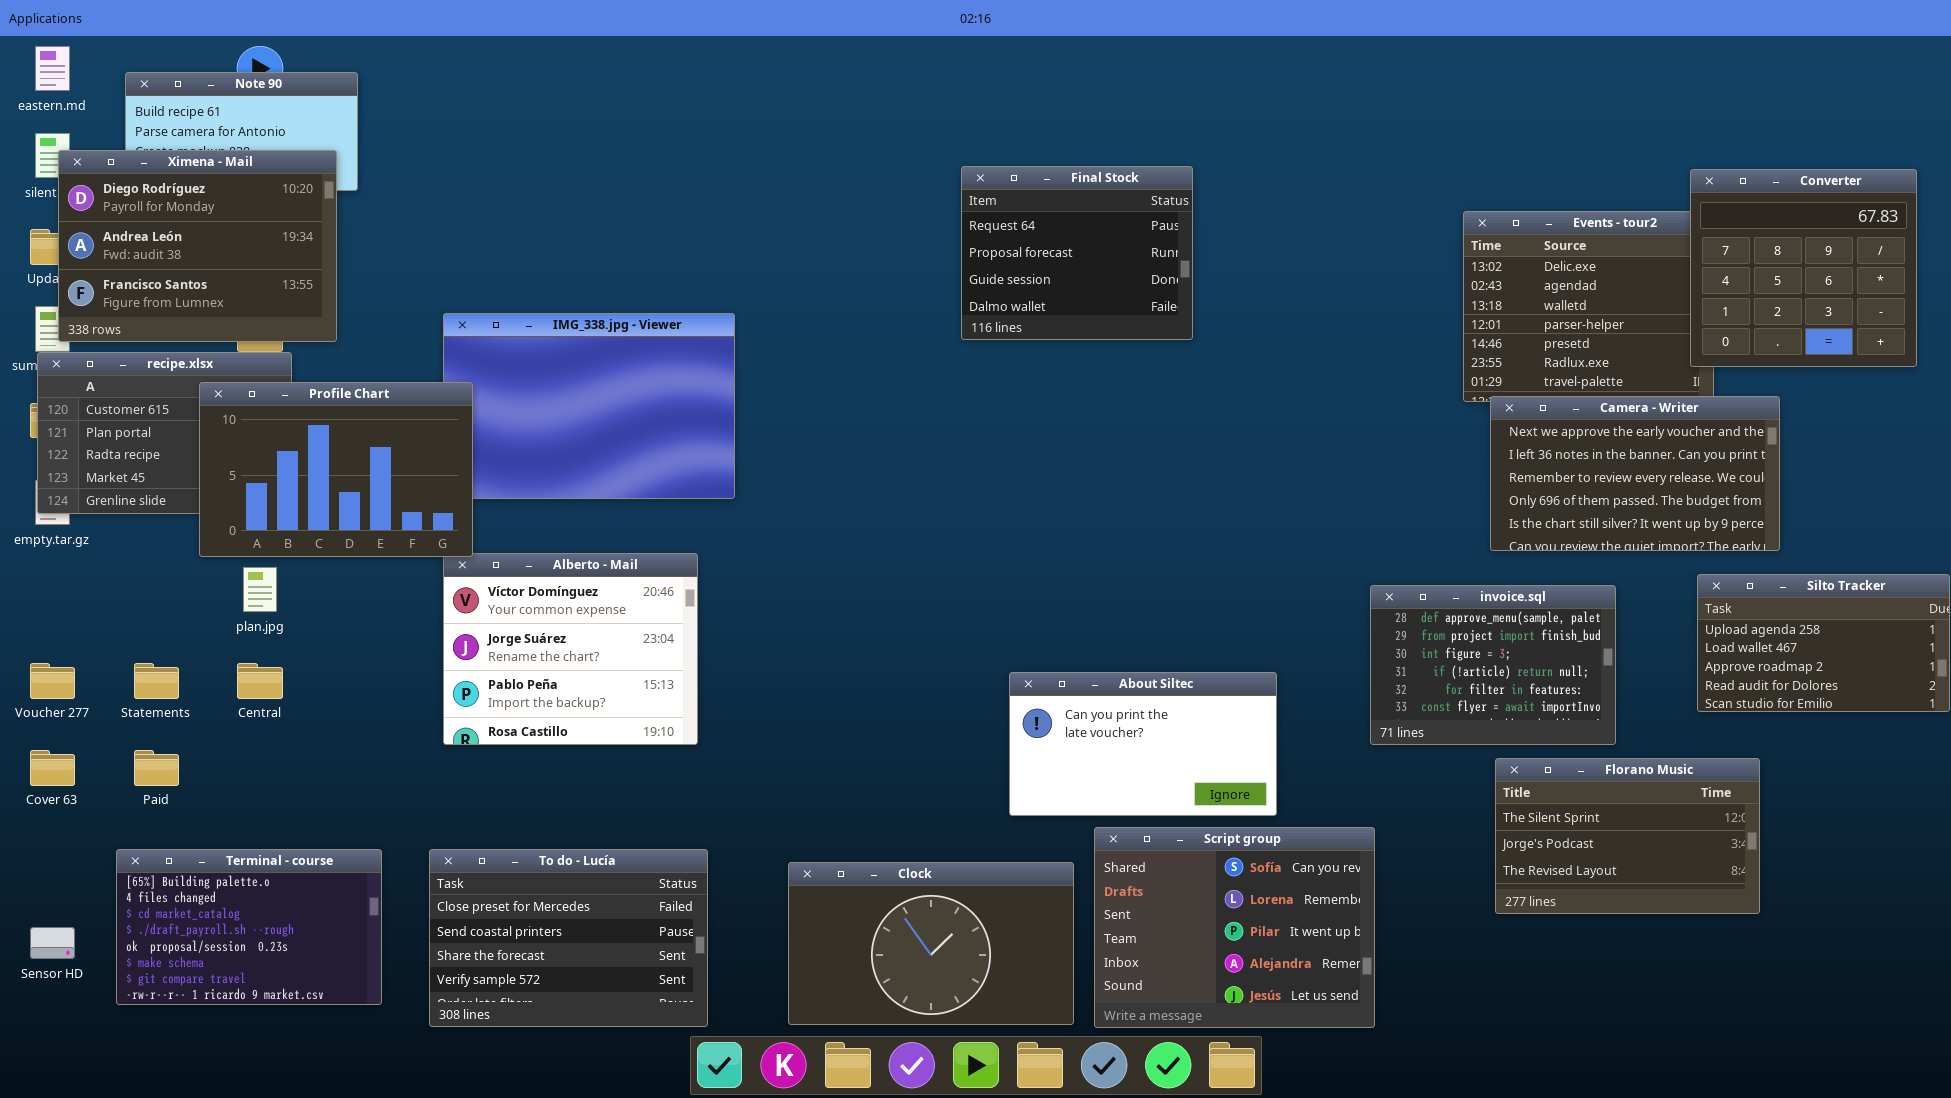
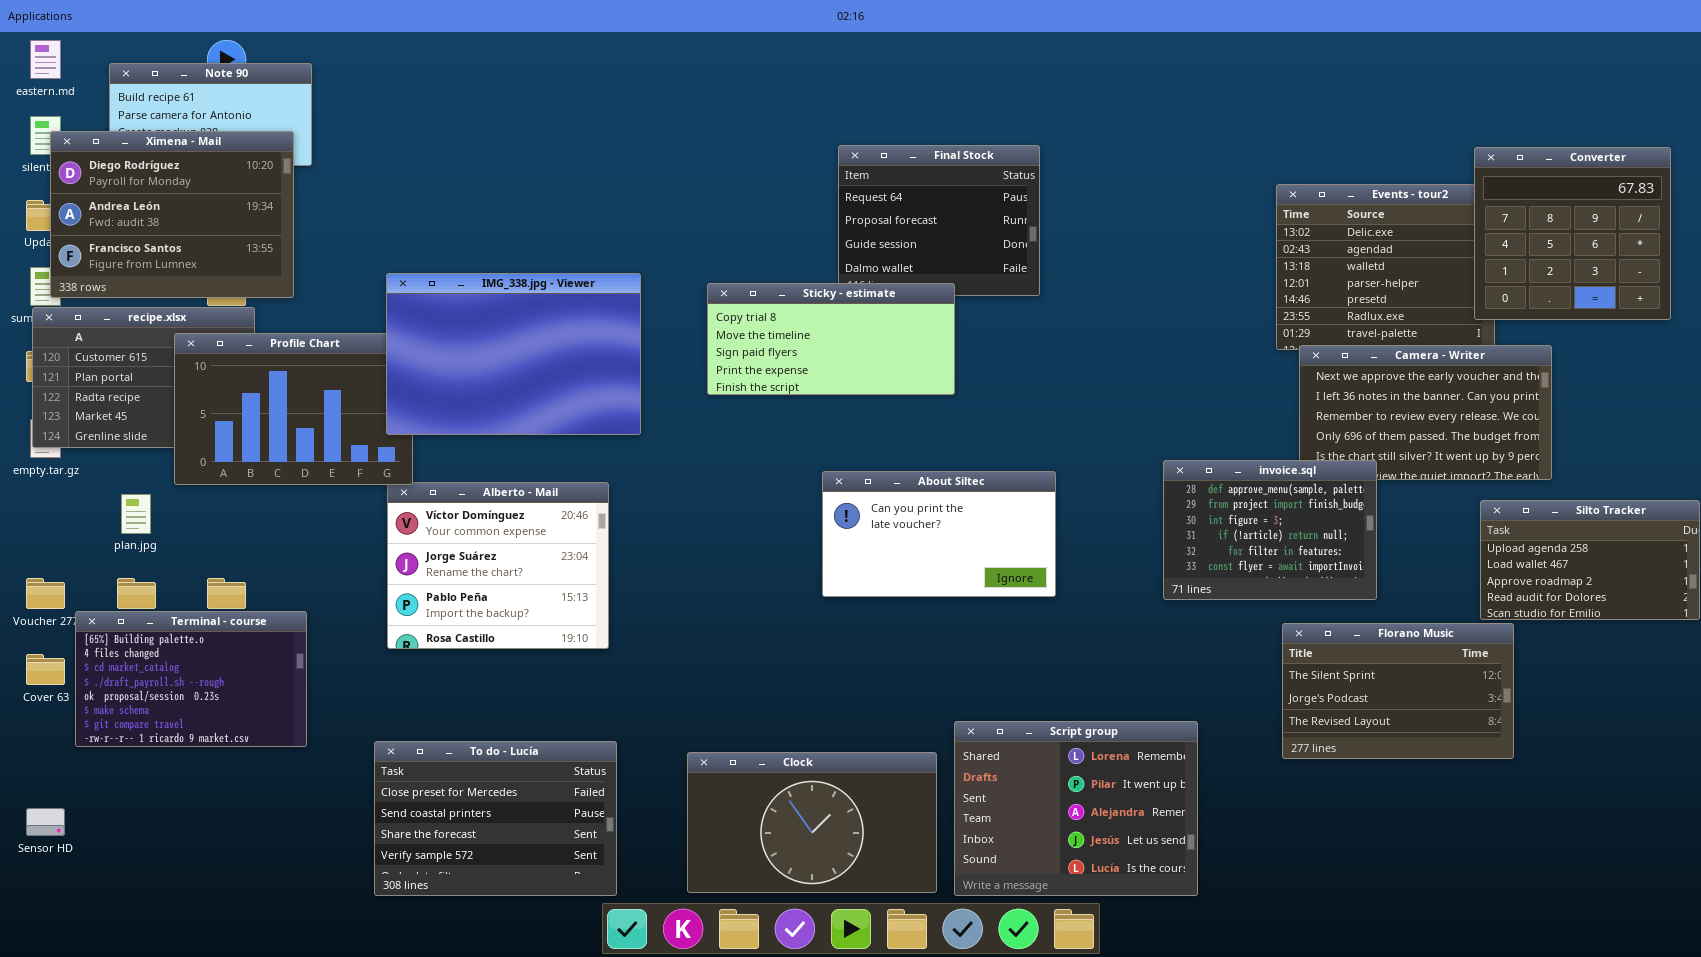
IMG_338.jpg - Viewer: [443,313,735,499] -> [386,273,641,435], raised
Sticky - estimate: none -> [707,283,955,395], opened
plan.jpg: [243,567,277,612] -> [121,494,151,534], moved
invoice.sql: [1370,585,1616,745] -> [1163,460,1377,600], moved
About Siltec: [1009,672,1277,816] -> [822,471,1056,597], moved
Florano Music: [1495,758,1760,914] -> [1282,623,1514,759], moved
Script group: [1094,827,1375,1028] -> [954,721,1198,896], scrolled down 1 row
Terminal - course: [116,849,382,1005] -> [75,611,307,747], moved

